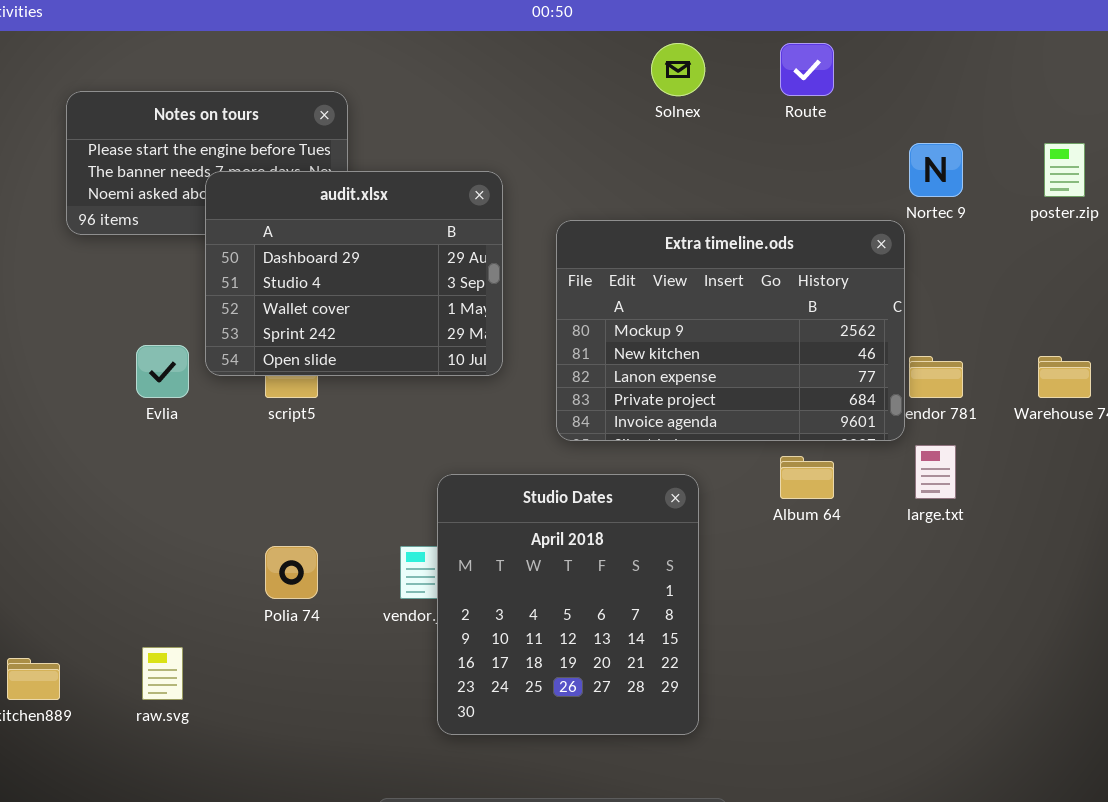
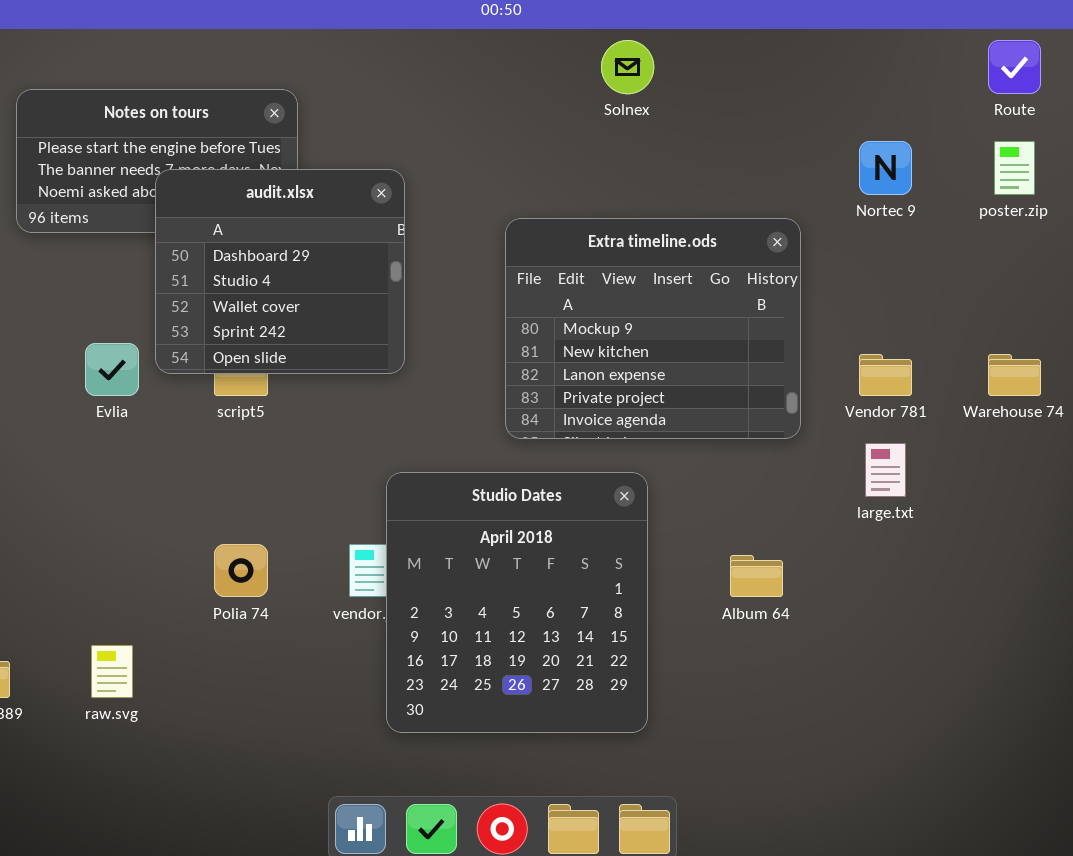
Route: [780,43,834,96] -> [988,40,1041,94], moved
audit.xlsx: [205,171,503,376] -> [155,169,405,374], resized
Extra timeline.ods: [556,220,905,441] -> [505,218,801,439], resized
Album 64: [780,456,834,499] -> [730,555,783,597], moved

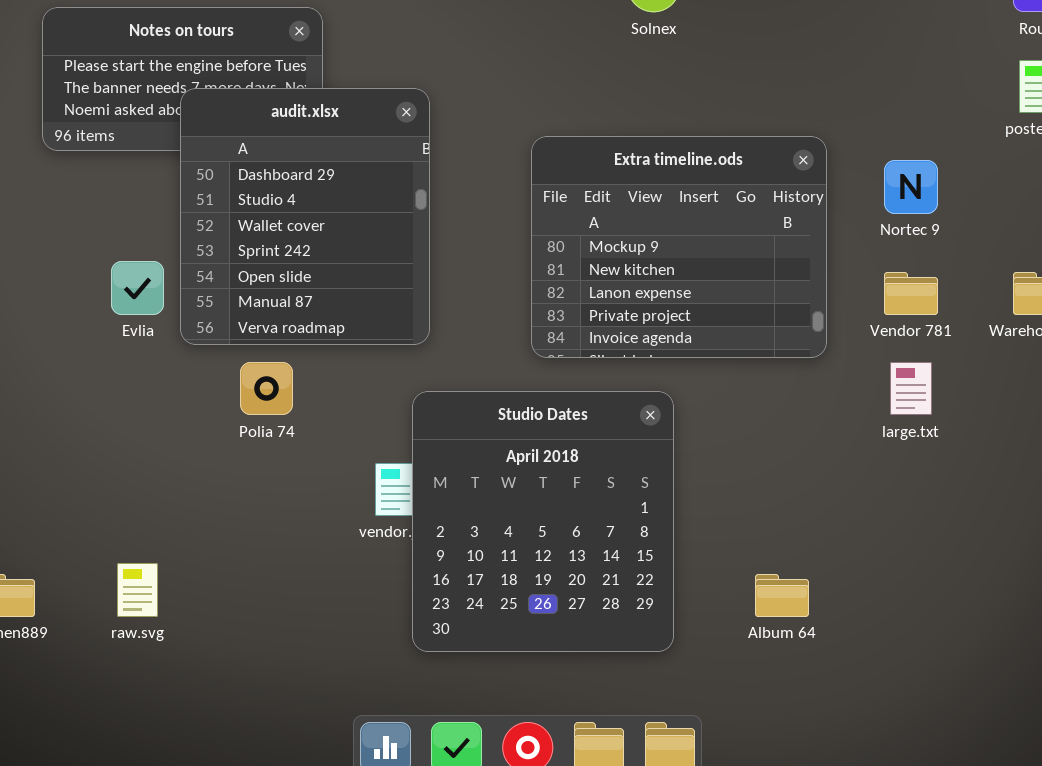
Nortec 9: [859,141,912,195] -> [884,160,938,214], moved
audit.xlsx: [155,169,405,374] -> [180,88,430,345], resized
Polia 74: [214,544,268,597] -> [240,362,293,415], moved
Album 64: [730,555,783,597] -> [755,574,809,617], moved

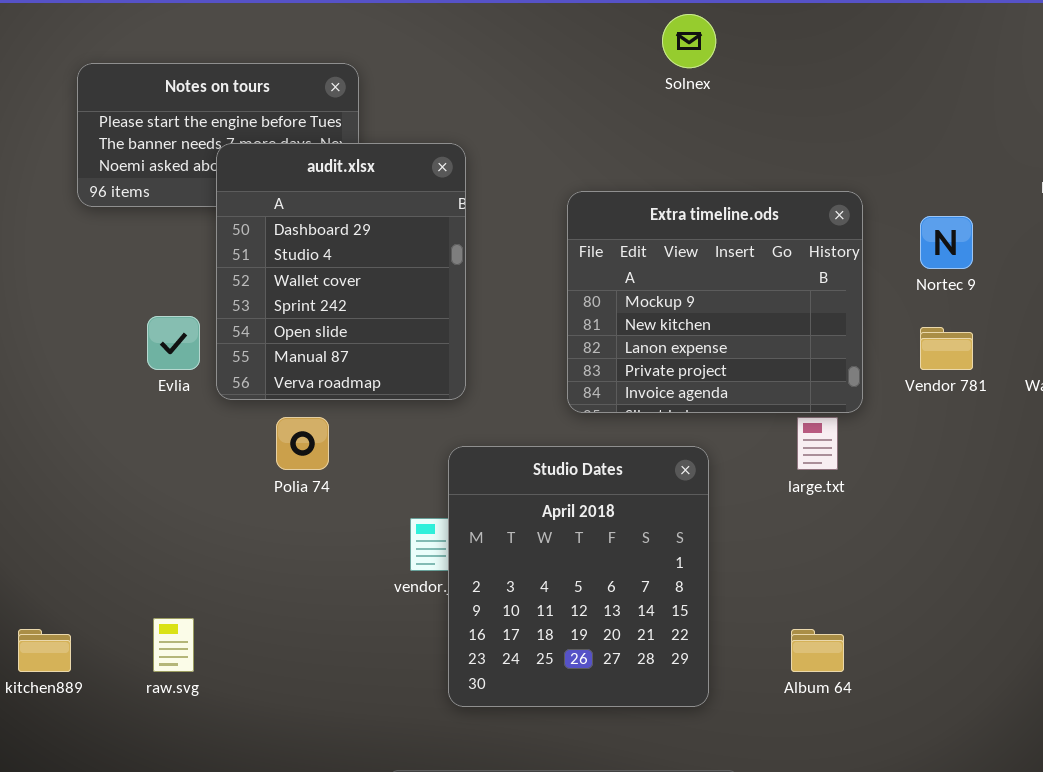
large.txt: [890,362,932,415] -> [797,417,838,470], moved

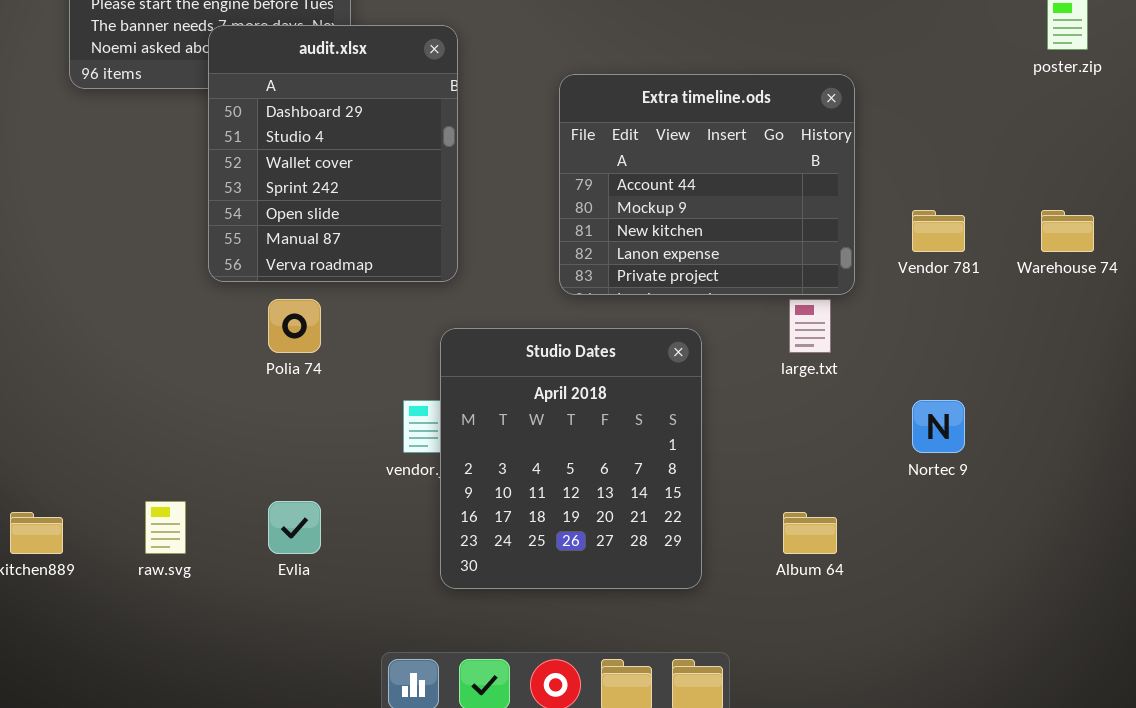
Extra timeline.ods: [567,191,863,413] -> [559,74,855,295], scrolled up 1 row
Nortec 9: [920,216,973,269] -> [912,400,965,453], moved
Evlia: [147,316,200,370] -> [268,501,321,554], moved

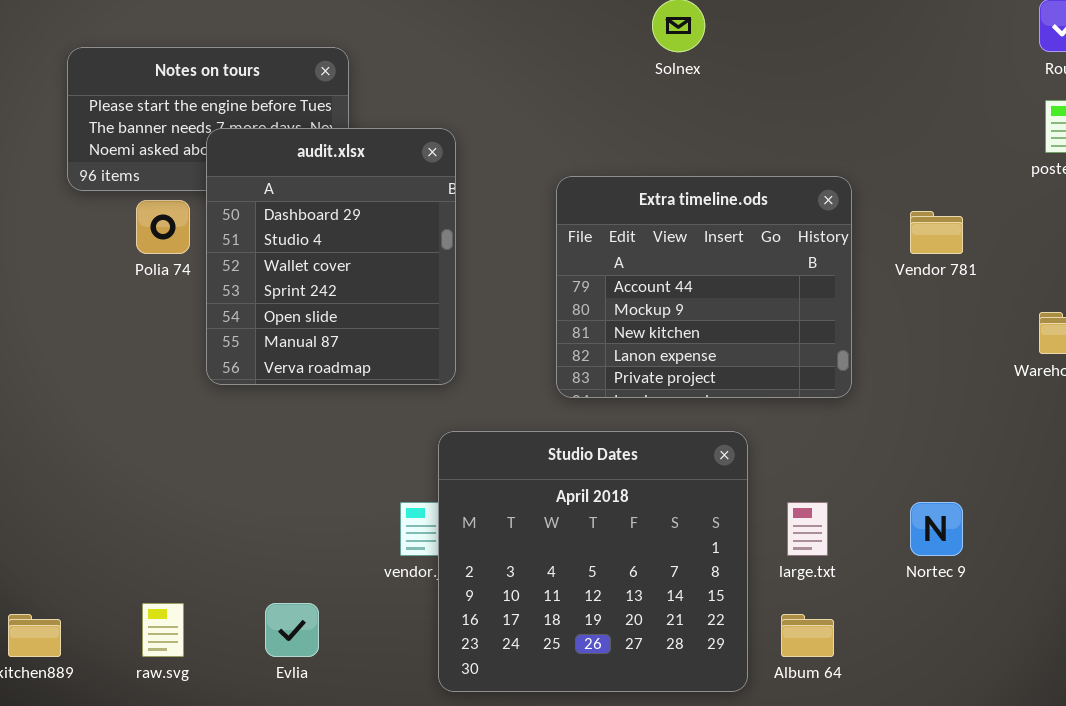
Vendor 781: [912,210,965,252] -> [910,211,963,254], moved
Polia 74: [268,299,321,353] -> [136,200,190,254], moved
large.txt: [789,299,831,353] -> [787,502,828,556], moved
Studio Dates: [440,328,702,589] -> [438,431,748,692], resized

